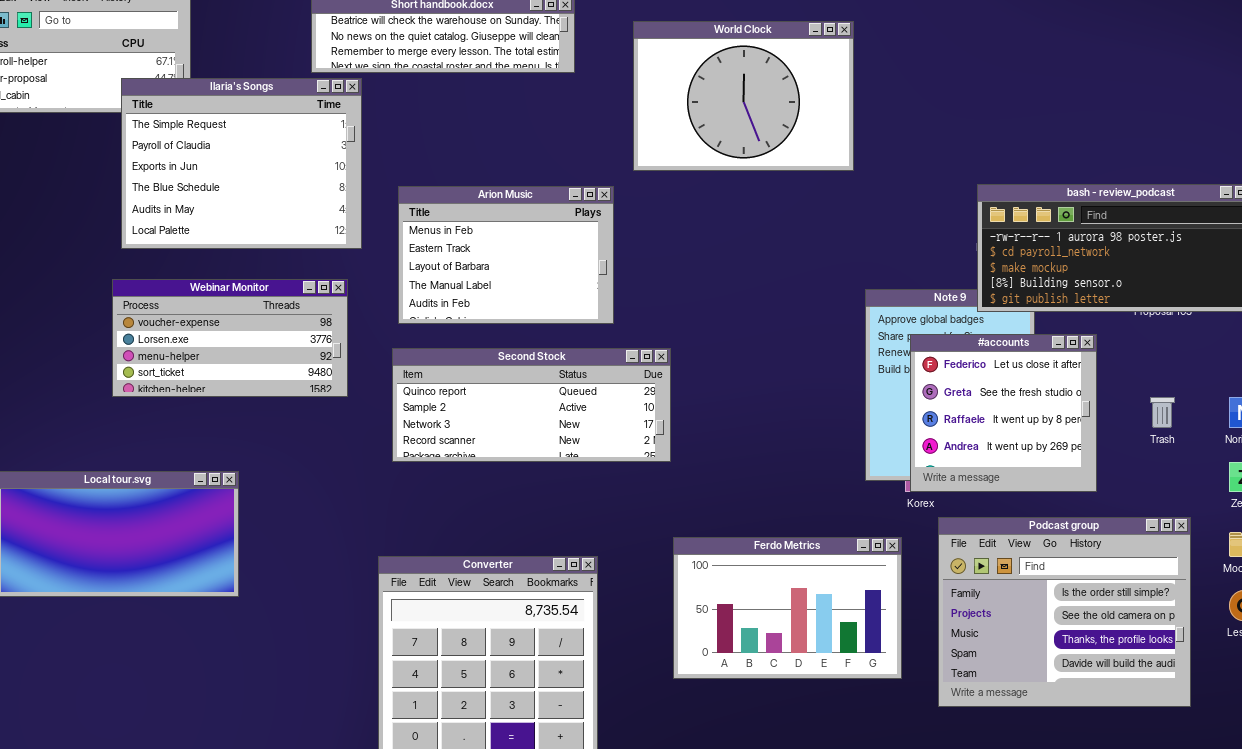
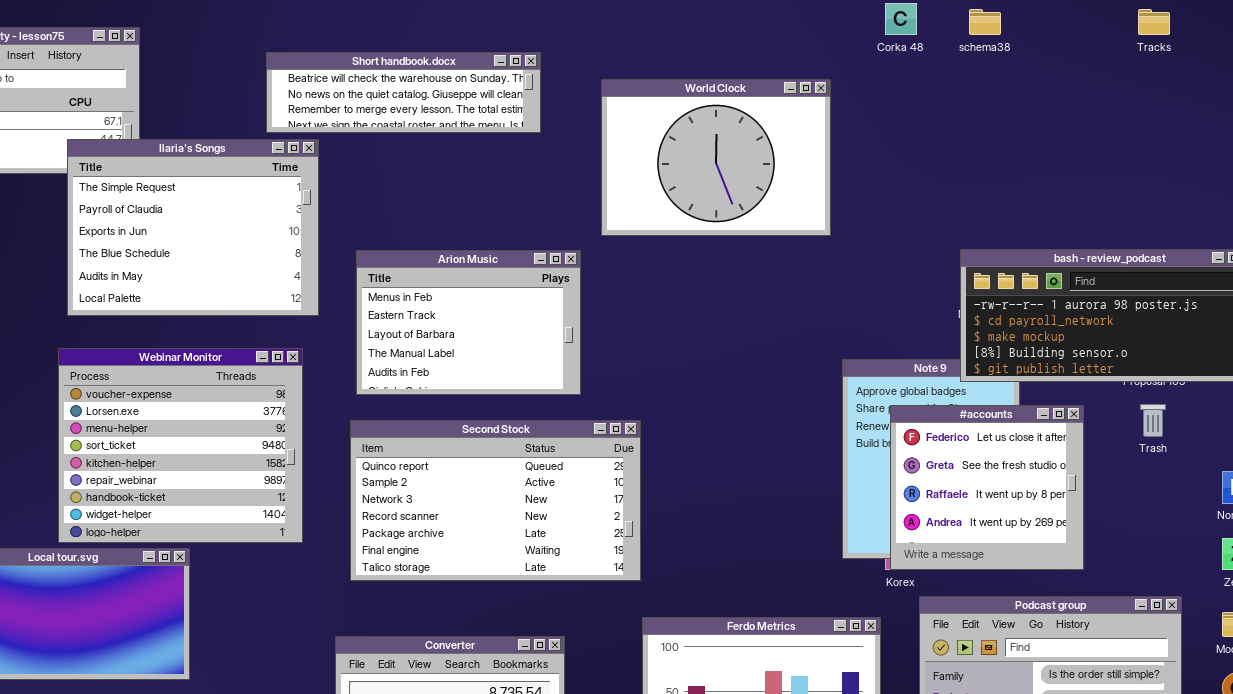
Webinar Monitor: [112,279,348,397] -> [58,348,303,543], resized
Second Stock: [392,348,671,462] -> [350,420,641,581], resized
Trash: [1150,397,1175,428] -> [1140,404,1166,437], moved

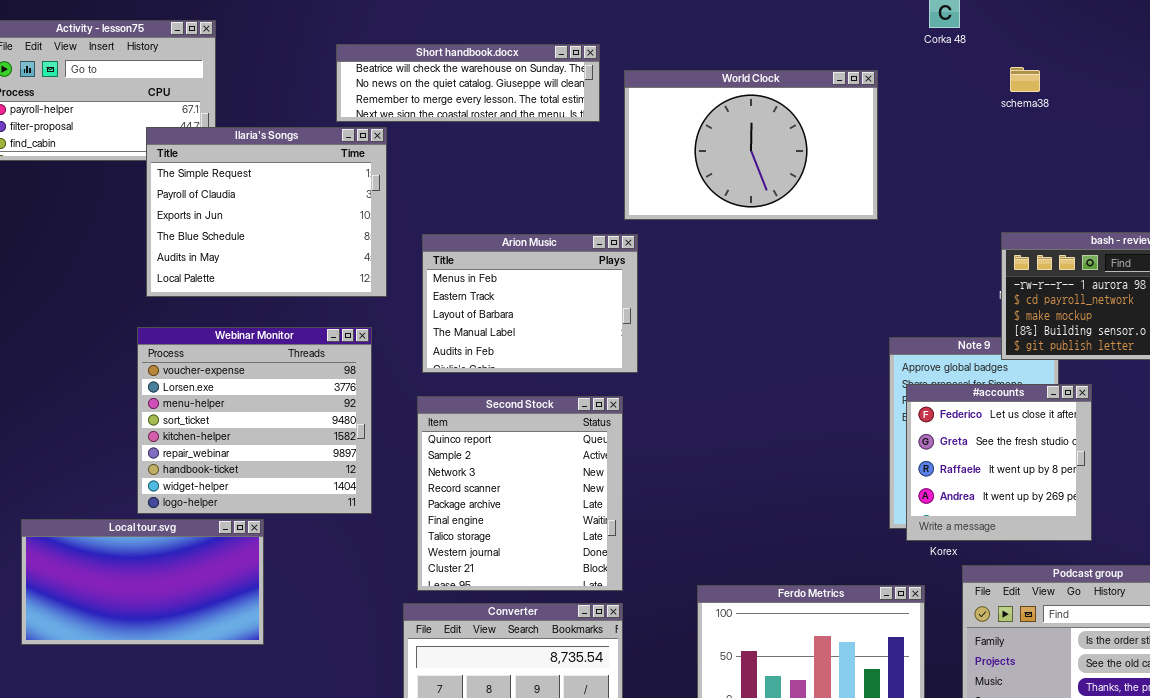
schema38: [969,9,1001,35] -> [1010,67,1040,92], moved
World Clock: [601,79,831,236] -> [624,70,878,220], resized
#accounts: [890,405,1084,570] -> [906,384,1092,541], moved
Second Stock: [350,420,641,581] -> [417,396,623,591], resized

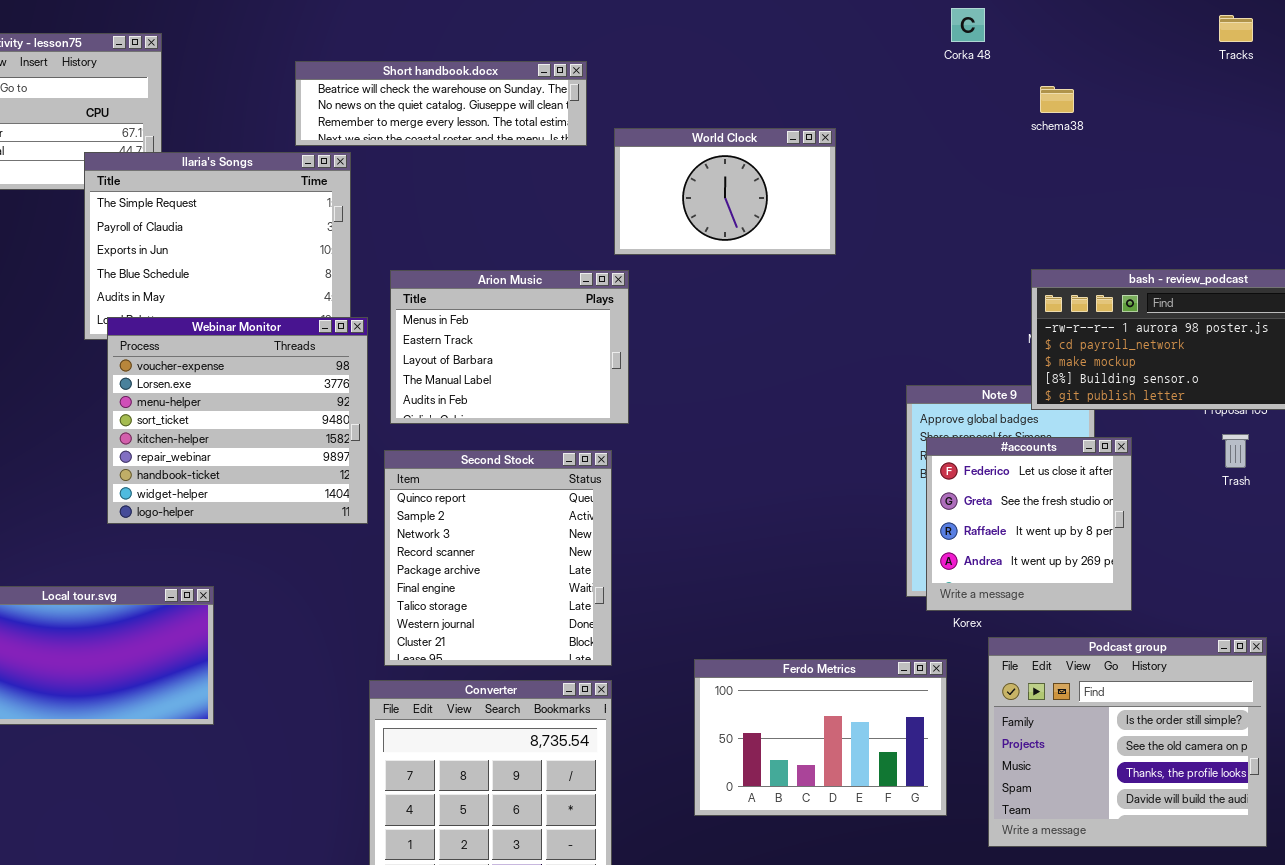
World Clock: [624,70,878,220] -> [614,128,836,255], resized
Webinar Monitor: [137,327,372,514] -> [107,317,368,524], moved

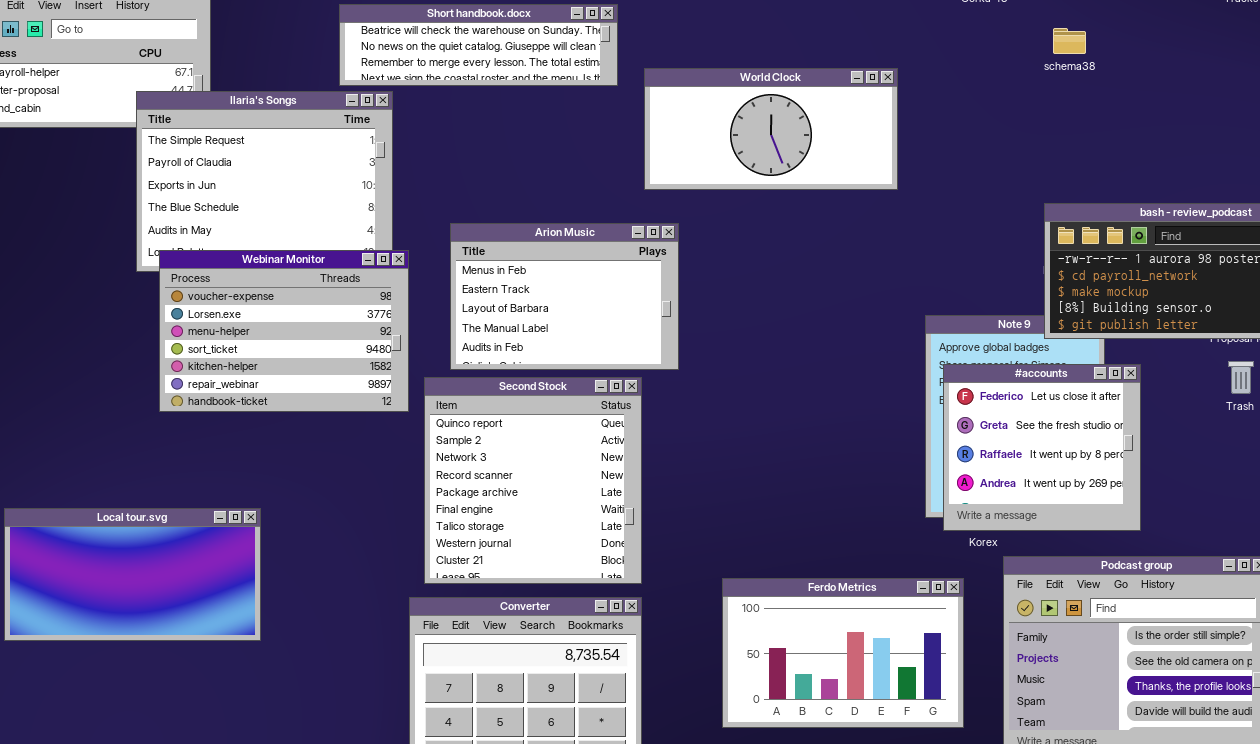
World Clock: [614,128,836,255] -> [644,68,898,190], resized
Arion Music: [390,270,629,424] -> [450,223,679,370], moved
Webinar Monitor: [107,317,368,524] -> [159,250,409,412], resized

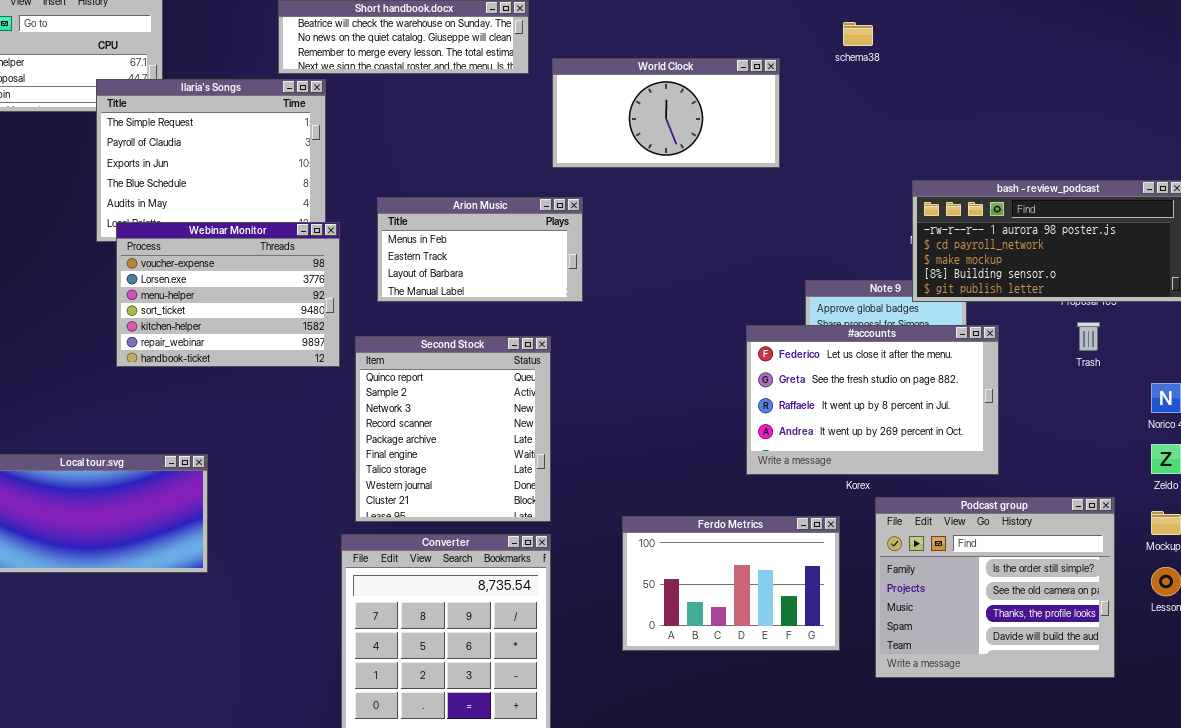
schema38: [1053,28,1086,54] -> [843,22,873,46], moved
Arion Music: [450,223,679,370] -> [377,197,583,302], resized
#accounts: [943,364,1141,531] -> [746,325,999,475], resized

